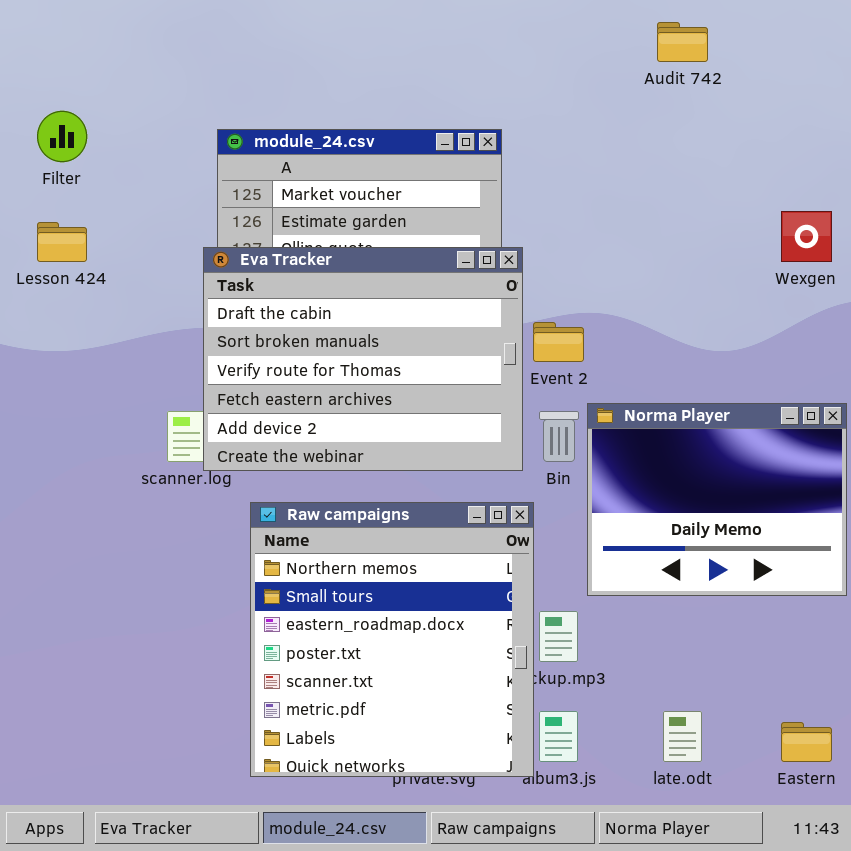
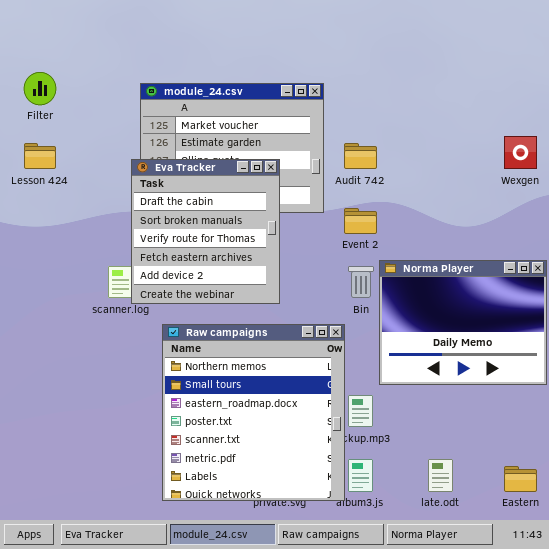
Audit 742: [657,22,708,62] -> [344,143,377,169], moved
Eva Tracker: [203,247,523,471] -> [131,159,280,304], resized

